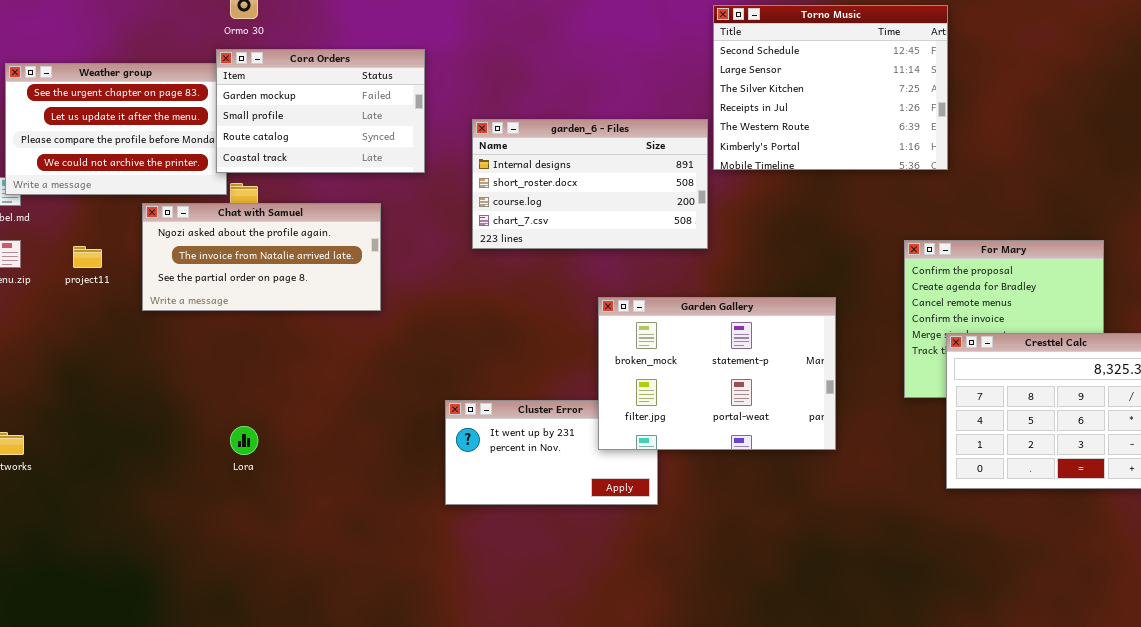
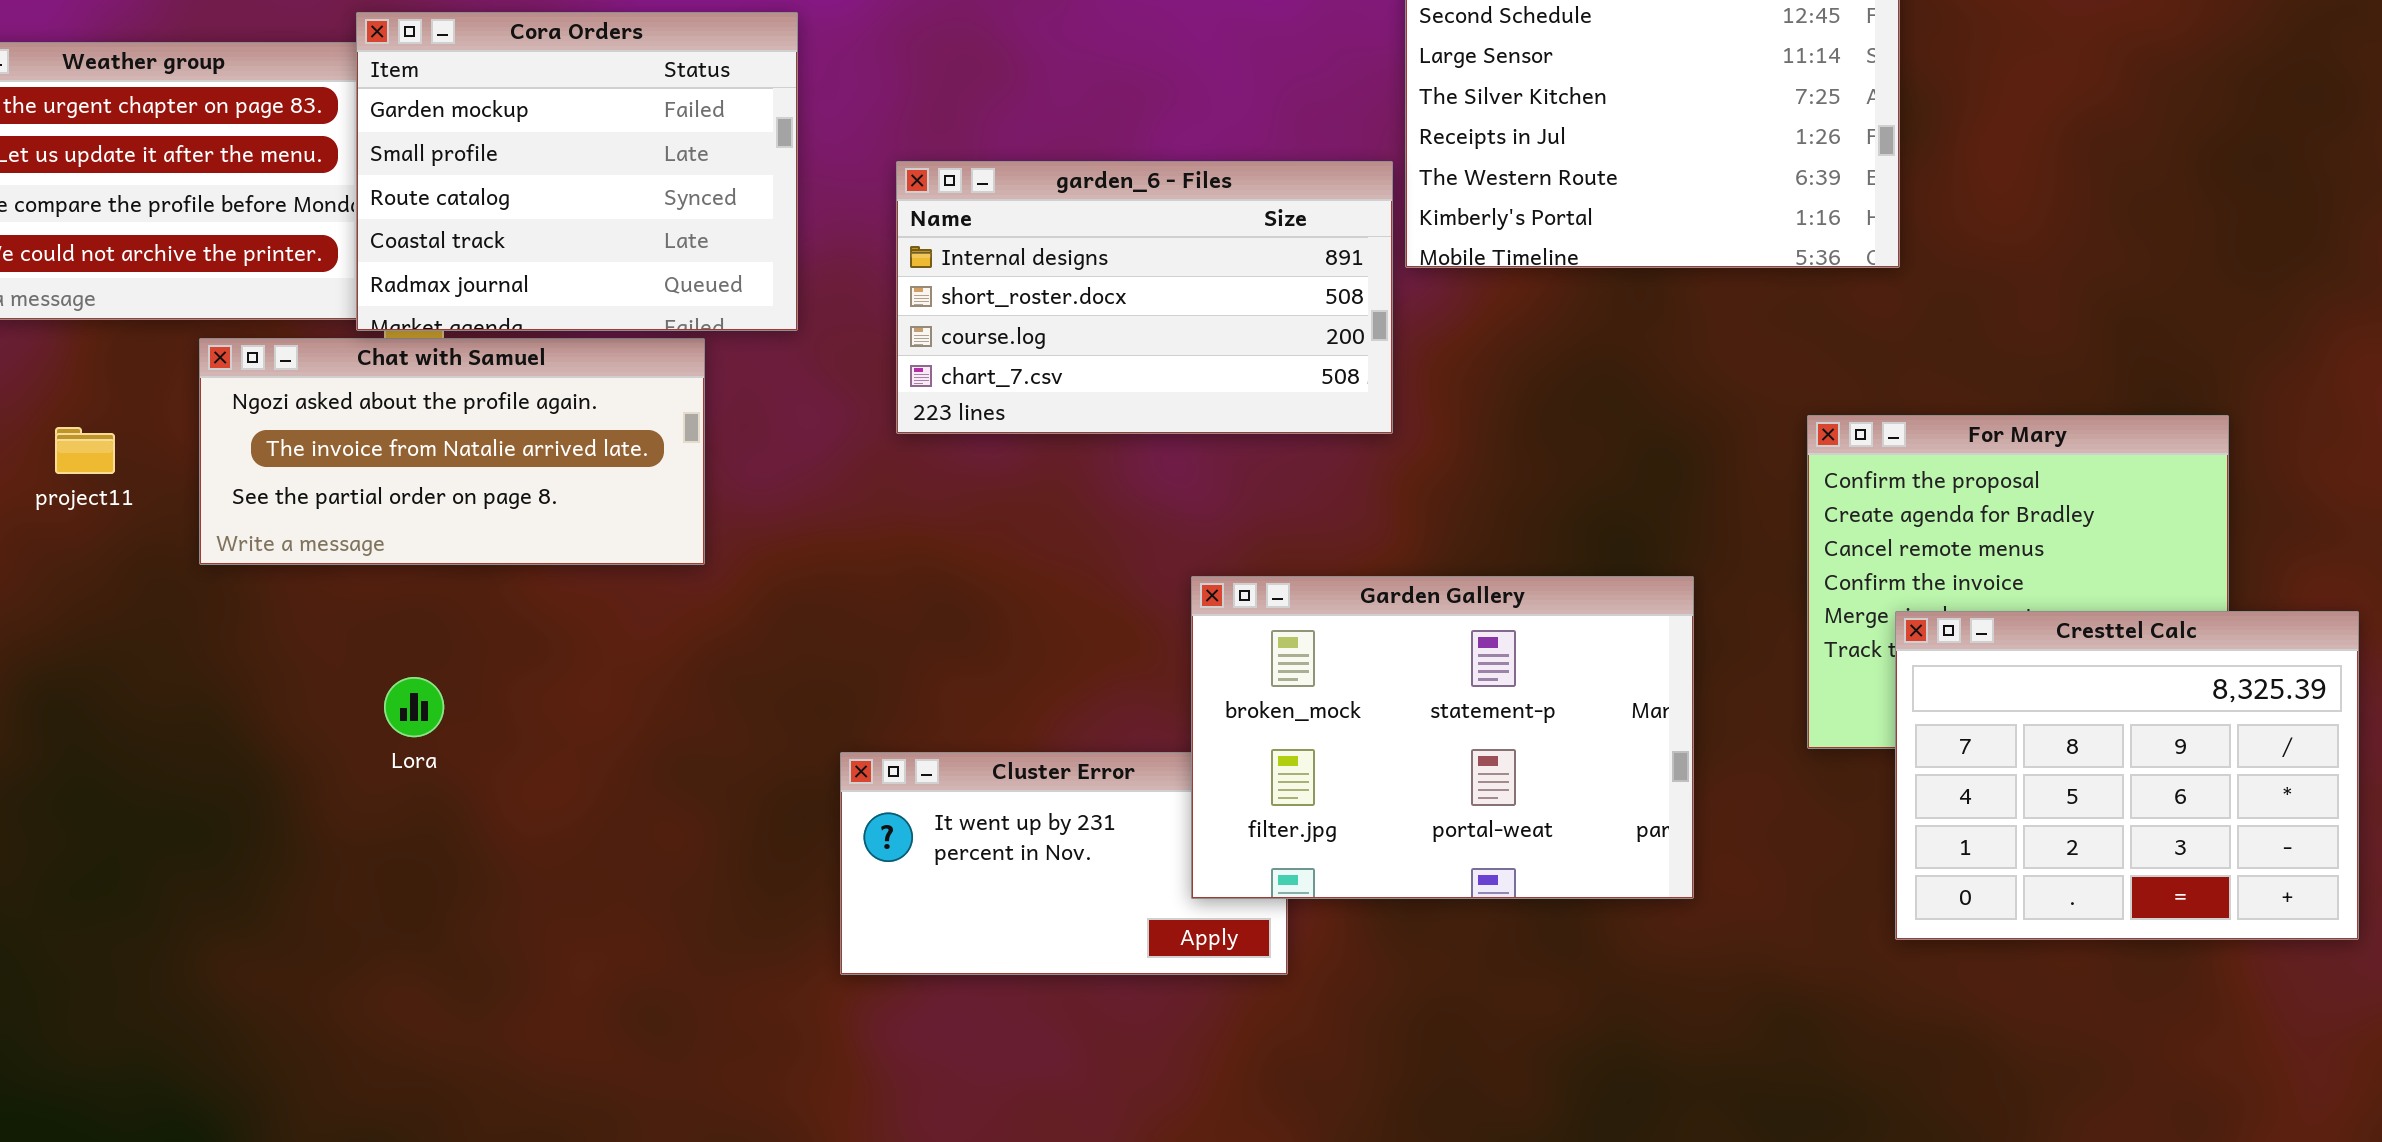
Cora Orders: [216,49,425,173] -> [356,12,798,331], resized
Garden Gallery: [598,297,836,450] -> [1191,576,1694,899], moved
Lora: [230,426,258,455] -> [384,677,444,737], moved

